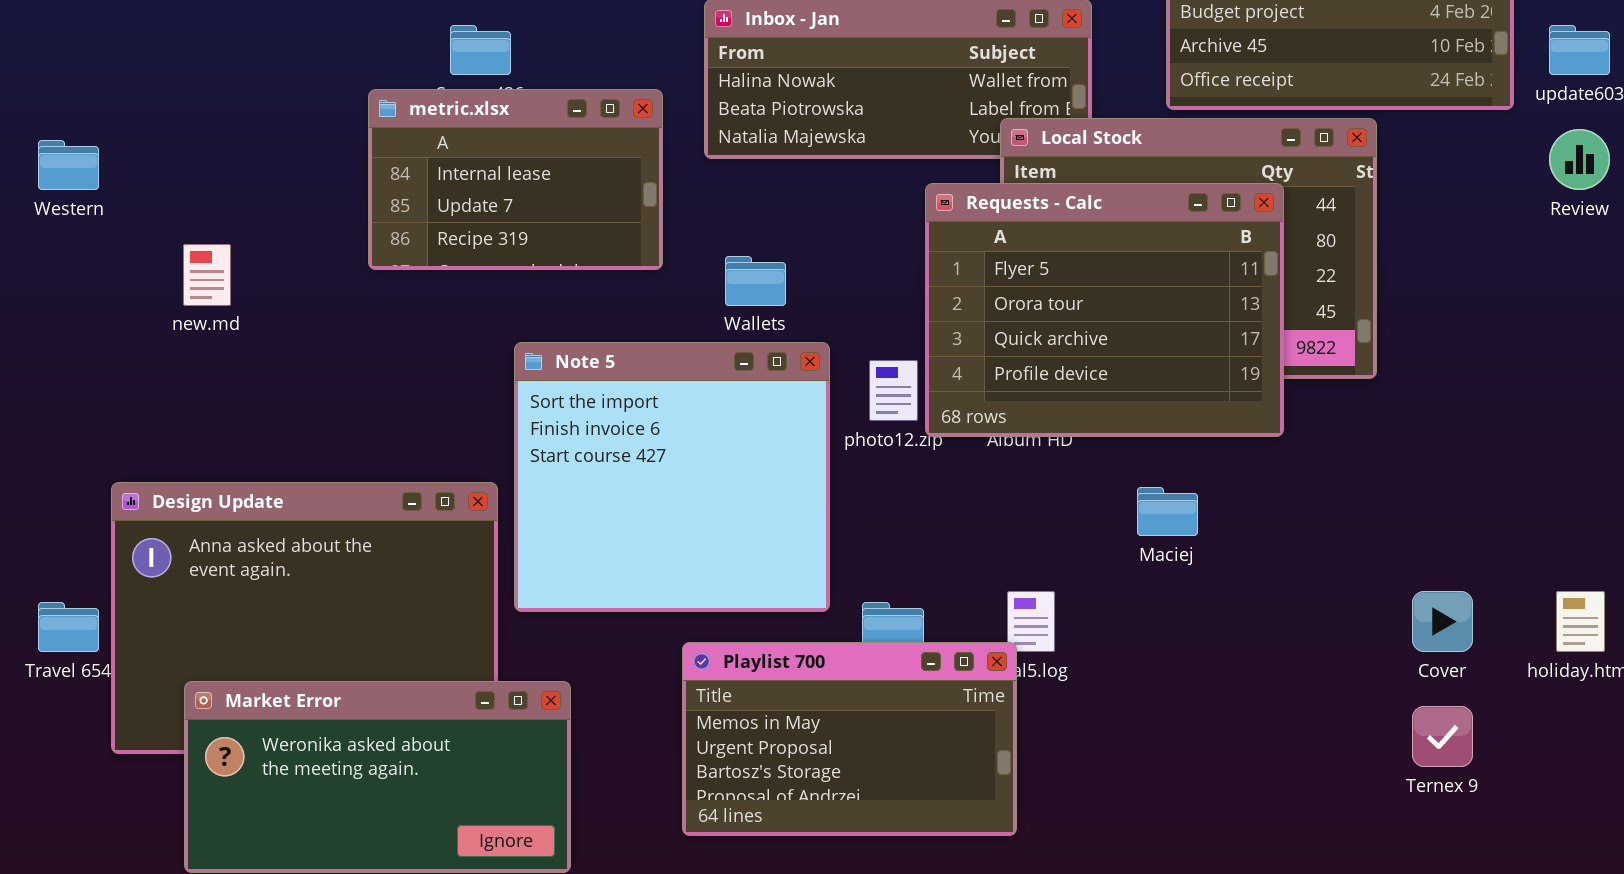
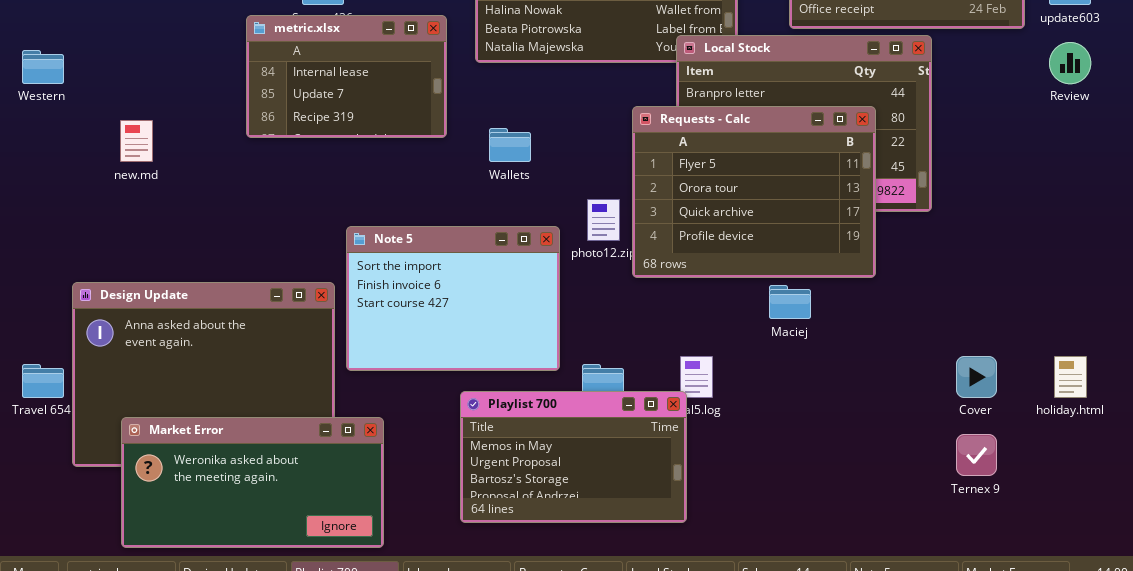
Requests - Calc: [925,183,1284,437] -> [632,106,876,278], moved
Note 5: [514,342,830,612] -> [346,226,560,371], resized

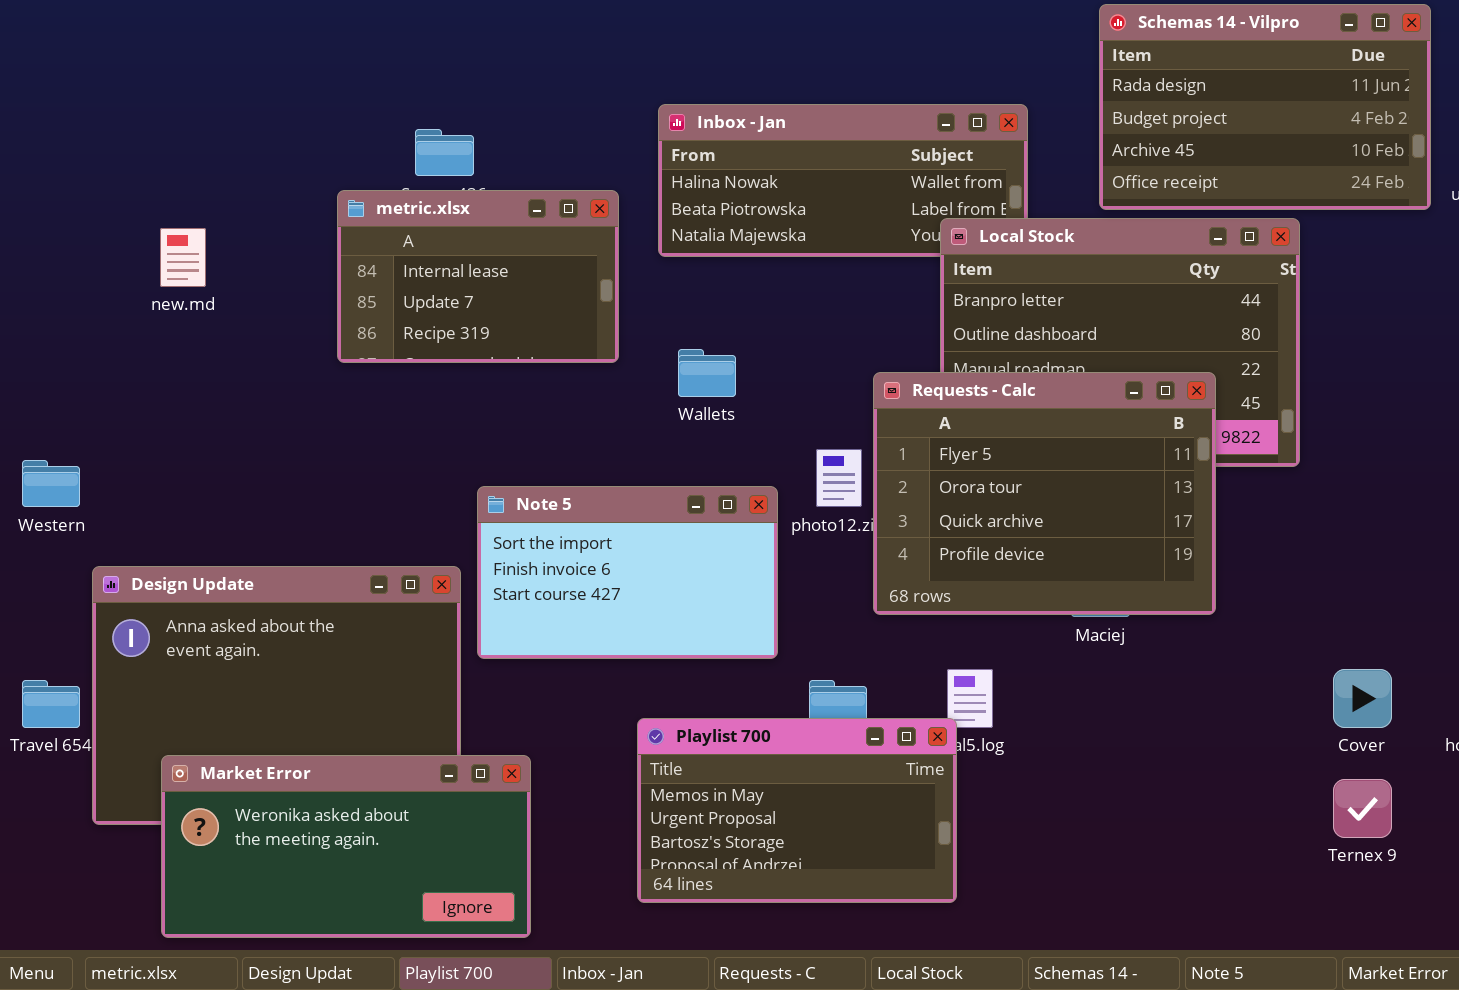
Western: [22,50,64,84] -> [22,460,80,507], moved
Requests - Calc: [632,106,876,278] -> [873,372,1216,615], moved
new.md: [120,120,153,162] -> [160,228,206,287], moved
Note 5: [346,226,560,371] -> [477,486,778,659], resized

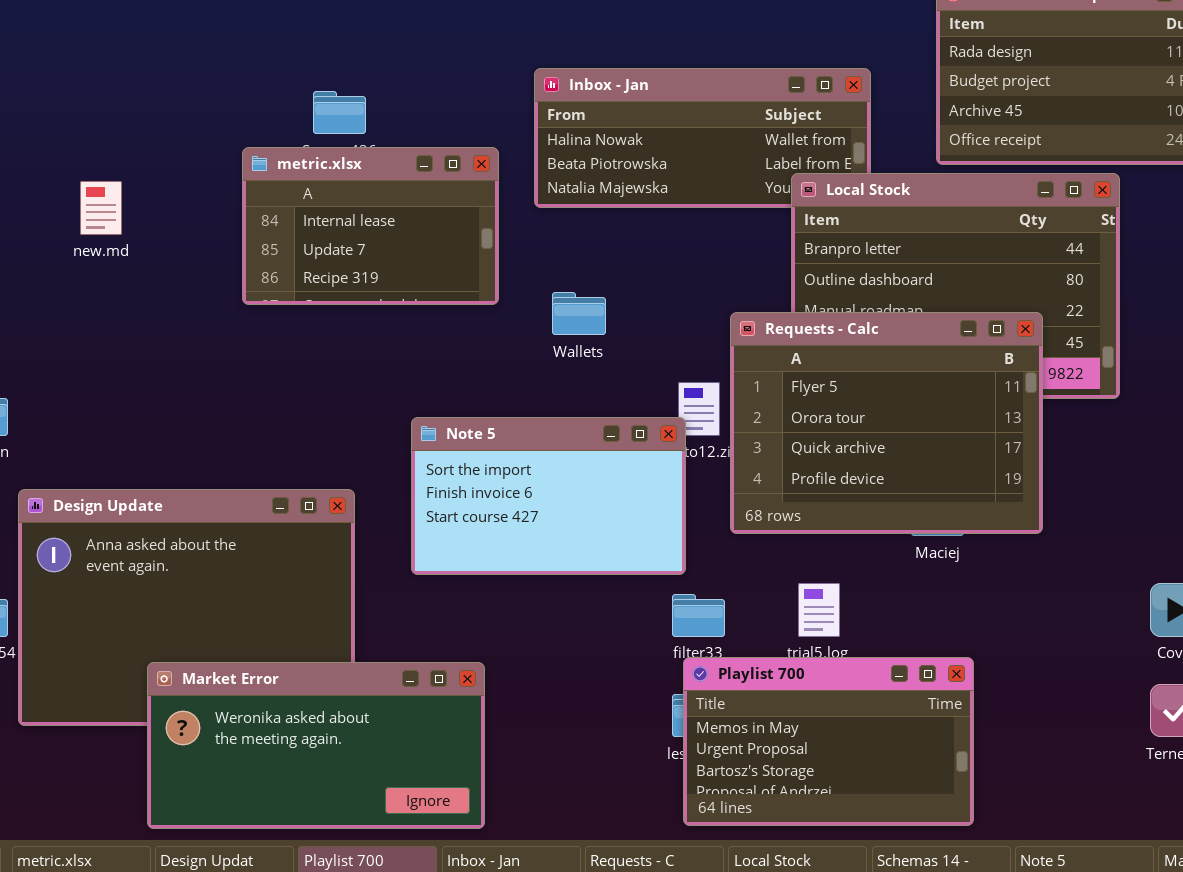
Note 5: [477,486,778,659] -> [411,417,686,575], moved
Playlist 700: [637,718,957,903] -> [683,657,974,826], moved
Market Error: [161,755,531,938] -> [147,662,485,829], moved

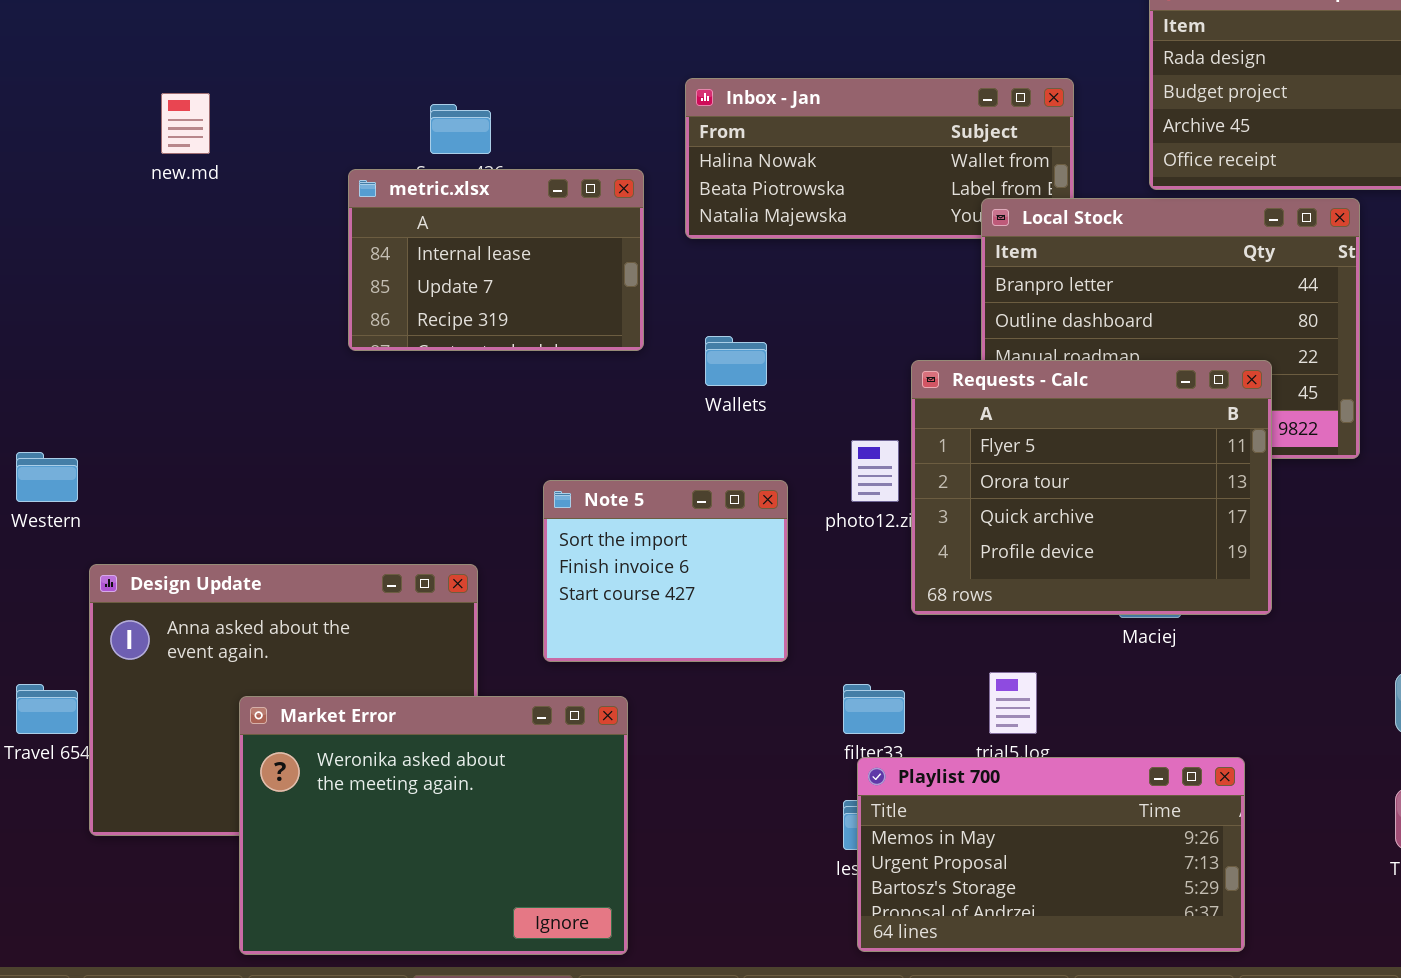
new.md: [80,181,122,235] -> [161,93,210,154], moved
Note 5: [411,417,686,575] -> [543,480,788,662], resized
Playlist 700: [683,657,974,826] -> [857,757,1245,952], resized
Market Error: [147,662,485,829] -> [239,696,628,955], resized

